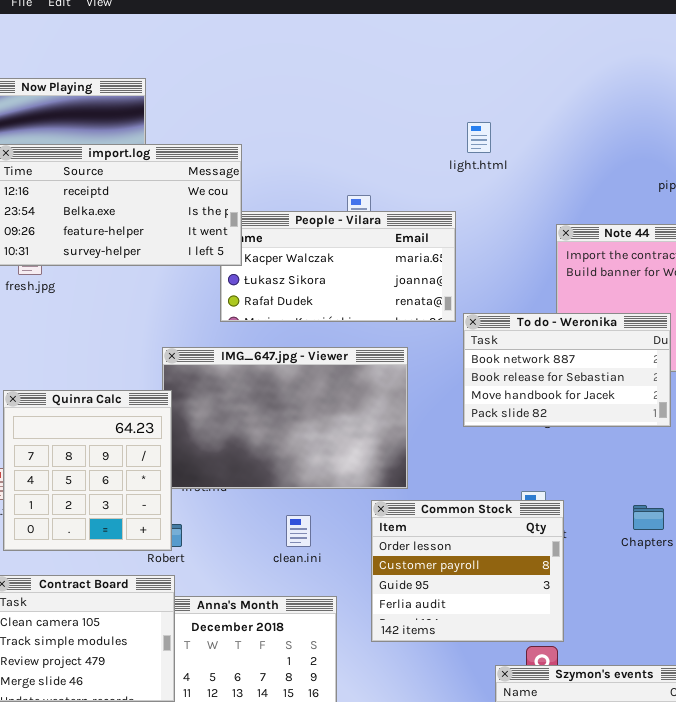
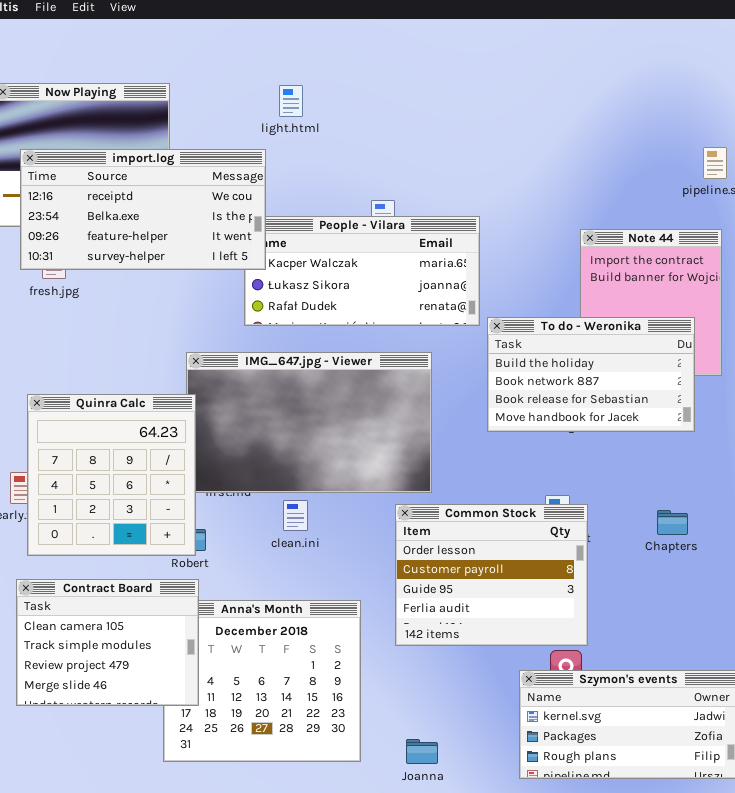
light.html: [467,122,491,153] -> [279,85,303,117], moved
To do - Weronika: [463,313,671,427] -> [487,317,695,432], scrolled up 1 row
clean.ini: [286,515,311,547] -> [283,500,308,531], moved

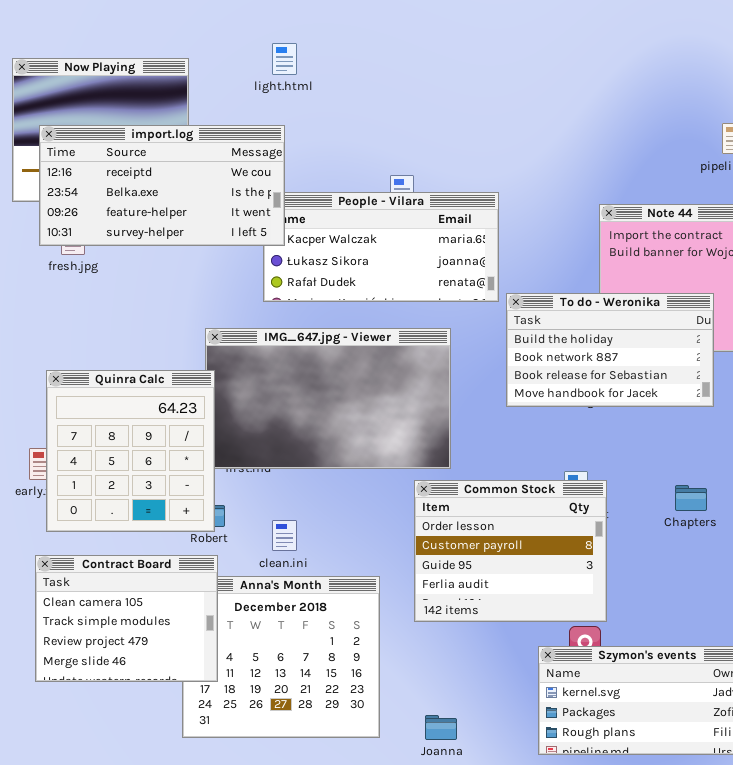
light.html: [279,85,303,117] -> [272,43,297,75], moved
clean.ini: [283,500,308,531] -> [272,520,297,551], moved

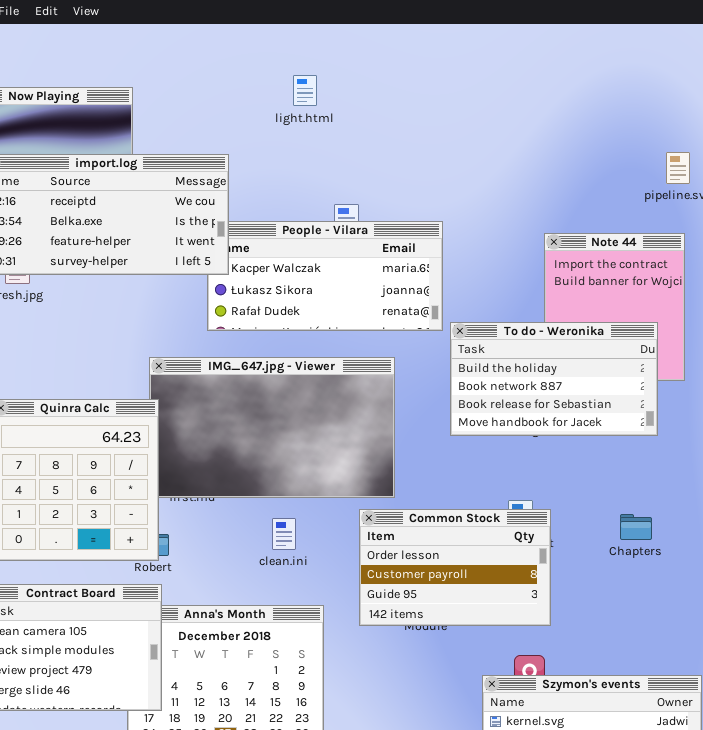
light.html: [272,43,297,75] -> [293,75,317,106], moved
Common Stock: [414,480,607,622] -> [359,509,551,626], resized
clean.ini: [272,520,297,551] -> [272,518,296,550], moved

